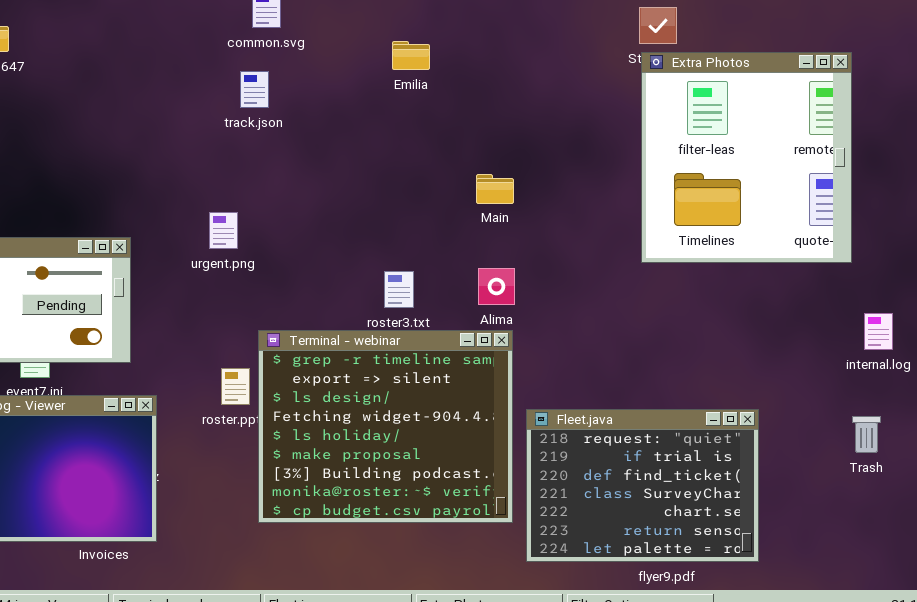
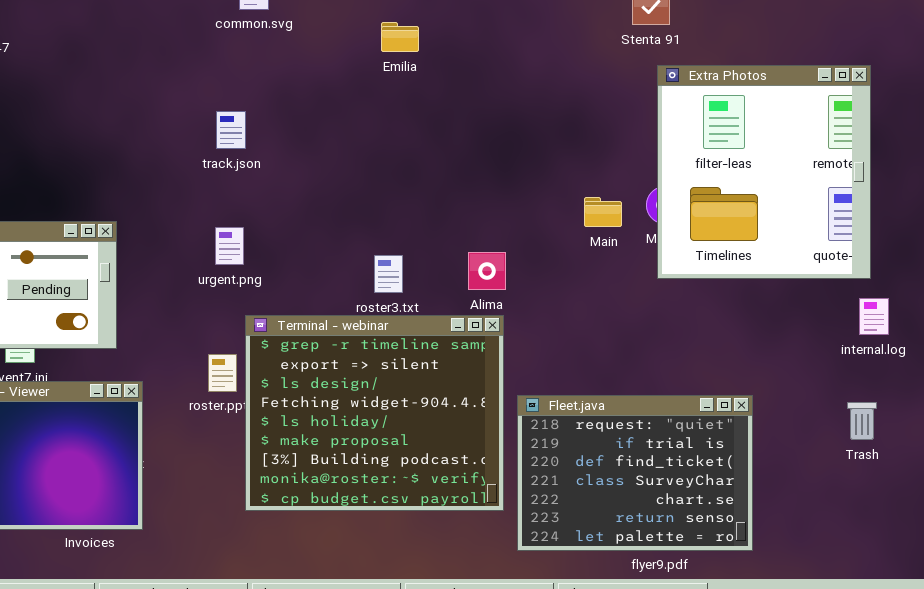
Extra Photos: [641,52,852,263] -> [657,65,871,279], moved
track.json: [240,71,269,108] -> [216,111,246,149], moved
Main: [476,174,514,204] -> [584,197,622,227], moved
urgent.png: [209,212,238,249] -> [215,227,244,265], moved

